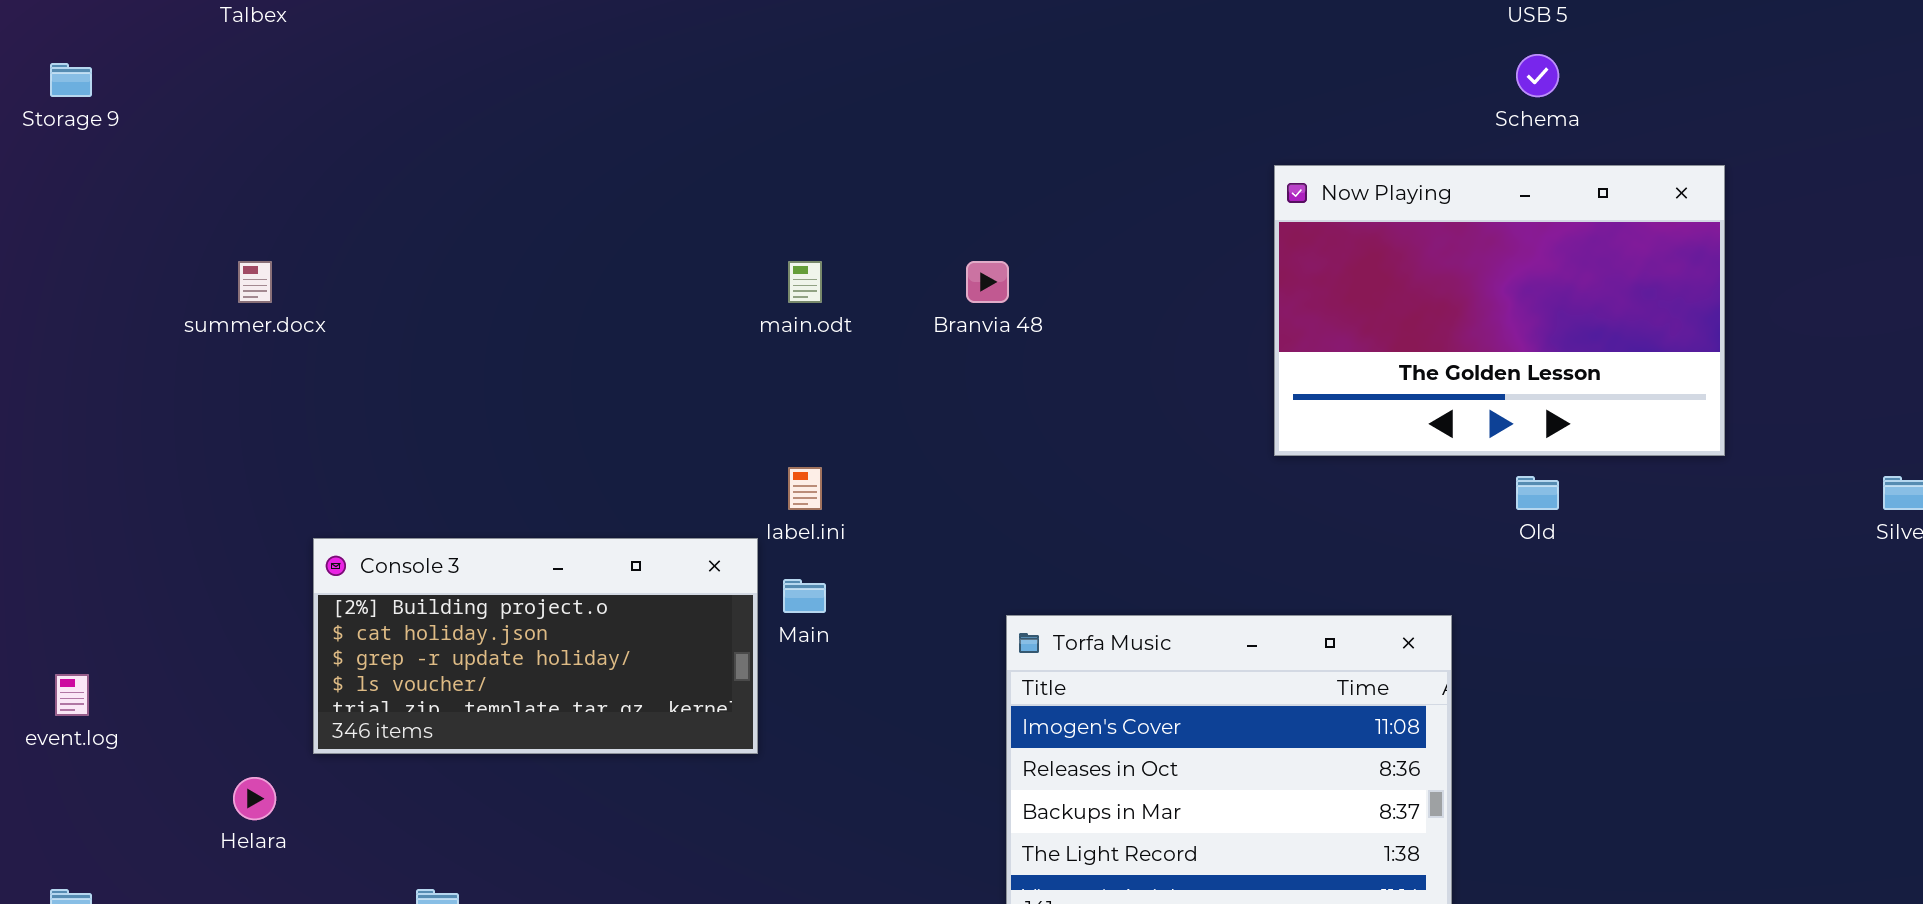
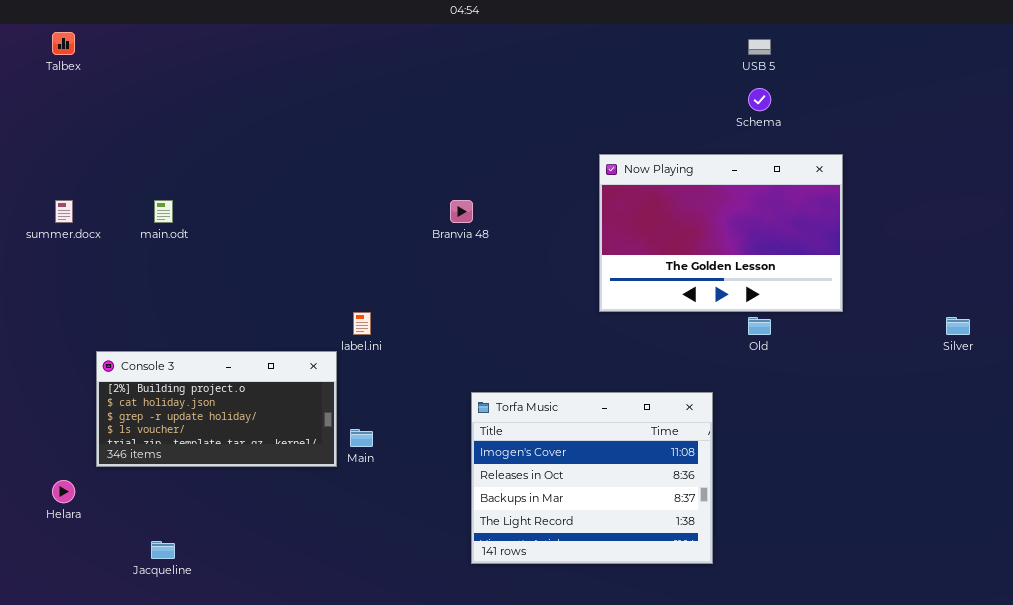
Now Playing: [1274,165,1725,456] -> [599,154,843,312], moved
main.odt: [788,261,822,303] -> [154,200,173,223], moved
Main: [783,579,826,613] -> [350,429,373,447], moved

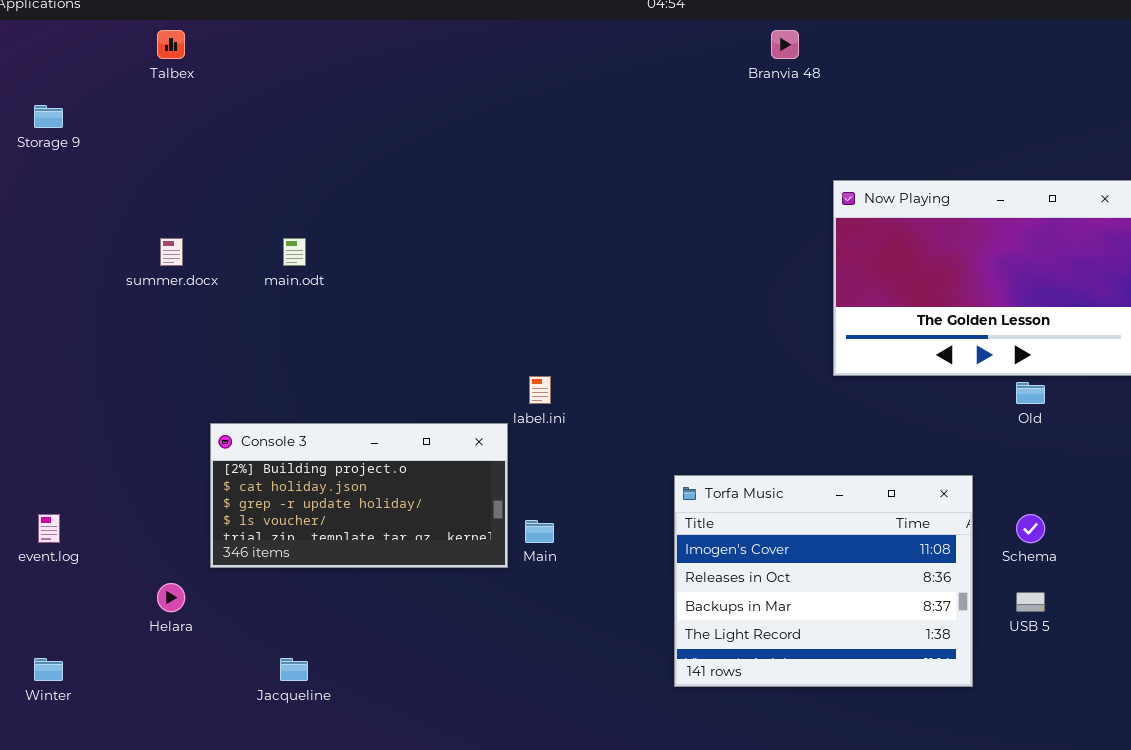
USB 5: [748,39,771,55] -> [1016,592,1045,612], moved
Schema: [748,88,771,111] -> [1016,514,1045,543], moved
Branvia 48: [450,200,473,223] -> [771,30,799,59], moved

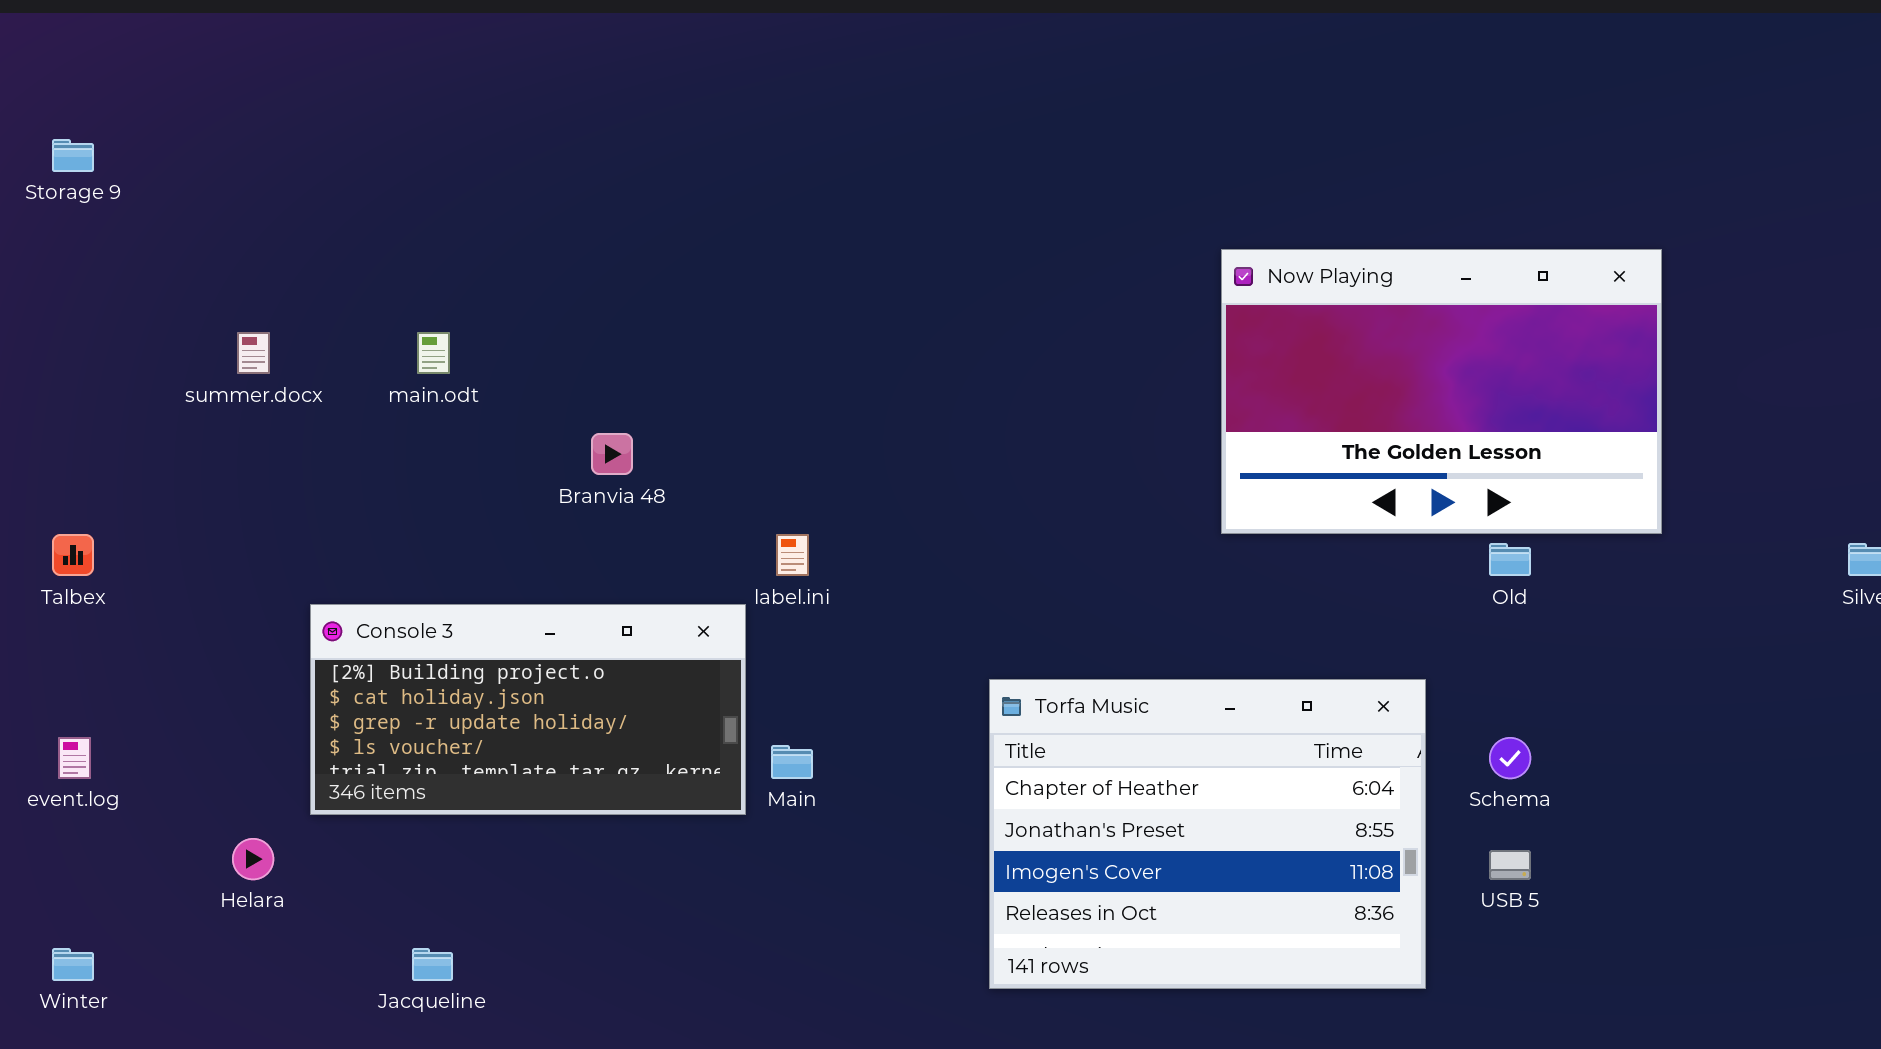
Talbex: [157,30,185,59] -> [52,534,94,576], moved
Branvia 48: [771,30,799,59] -> [591,433,633,475], moved
Torfa Music: [674,475,973,687] -> [989,679,1426,989], scrolled up 2 rows

